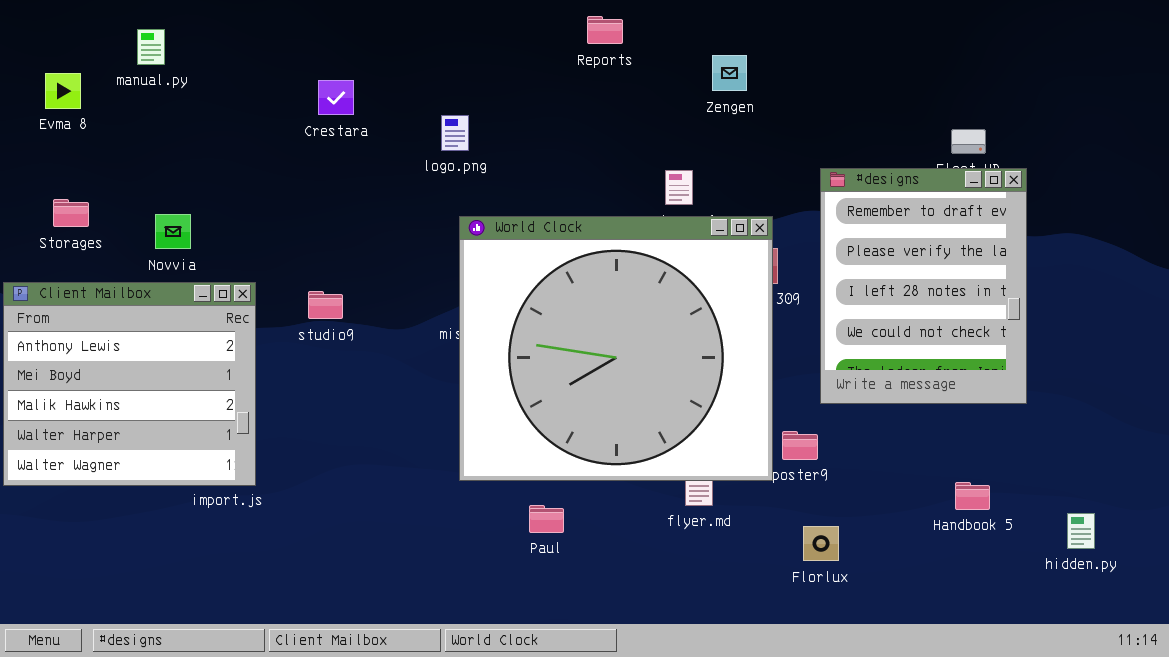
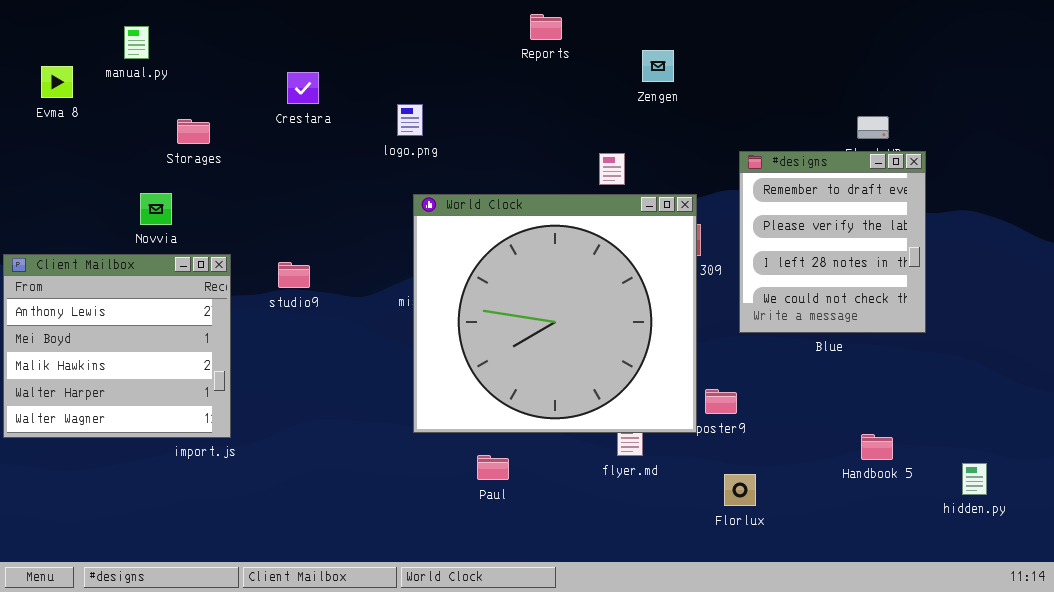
#designs: [820,168,1027,404] -> [739,151,926,333], resized
Storages: [53,199,89,227] -> [177,119,210,144], moved

